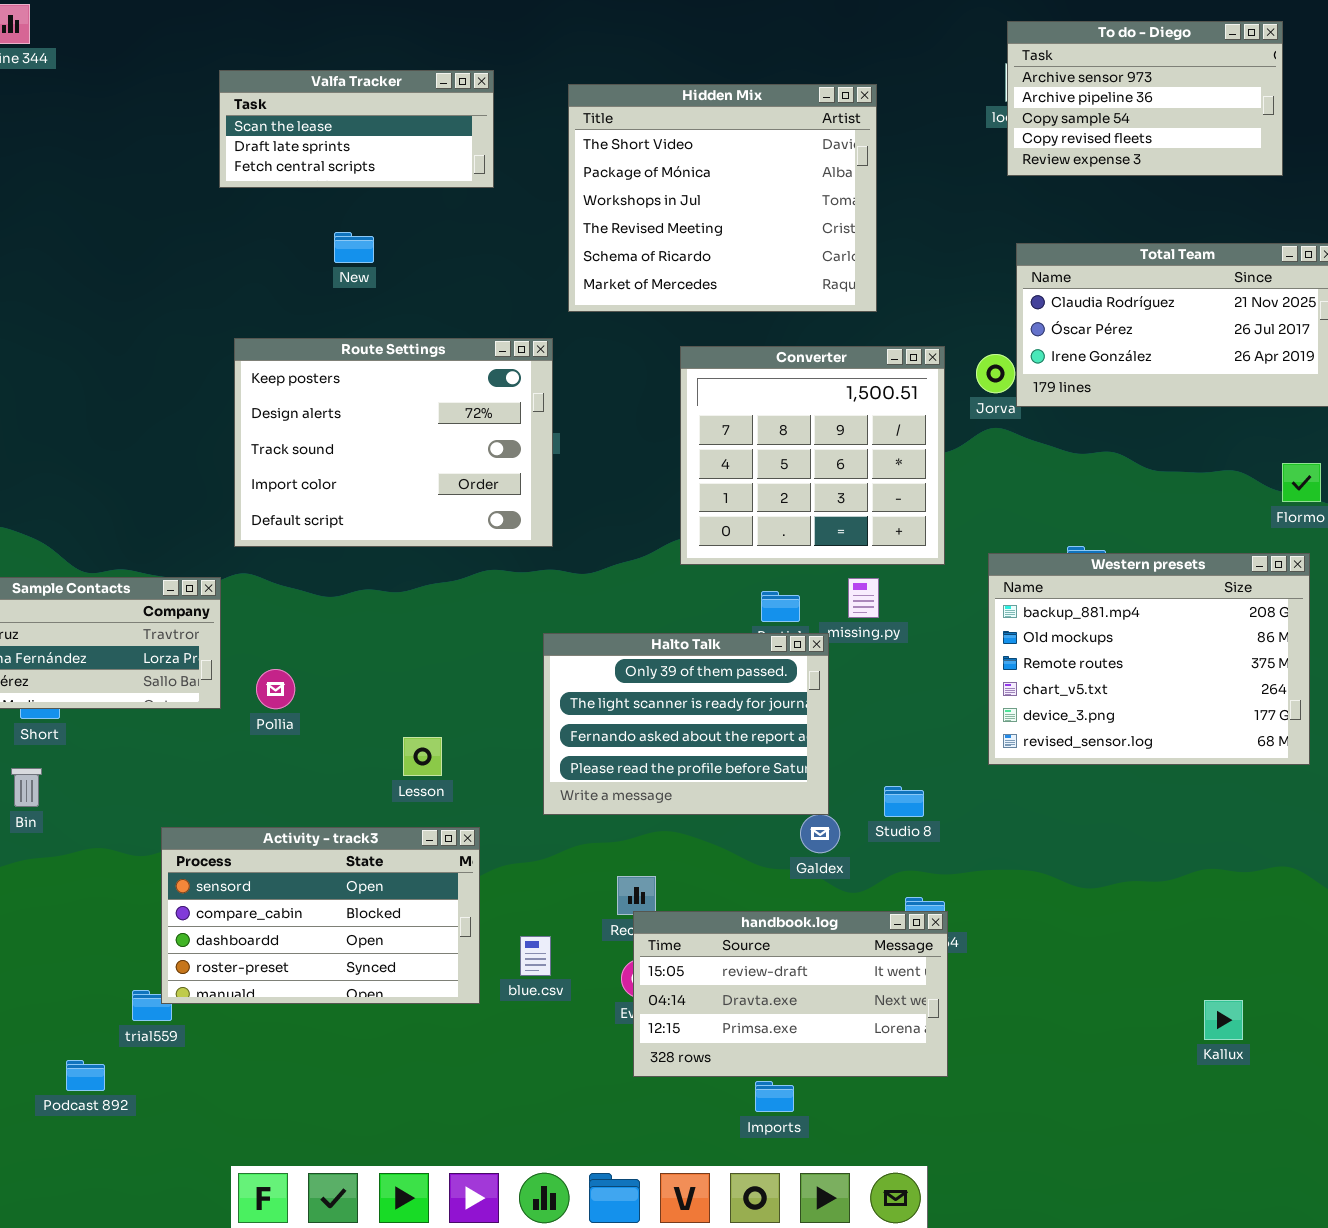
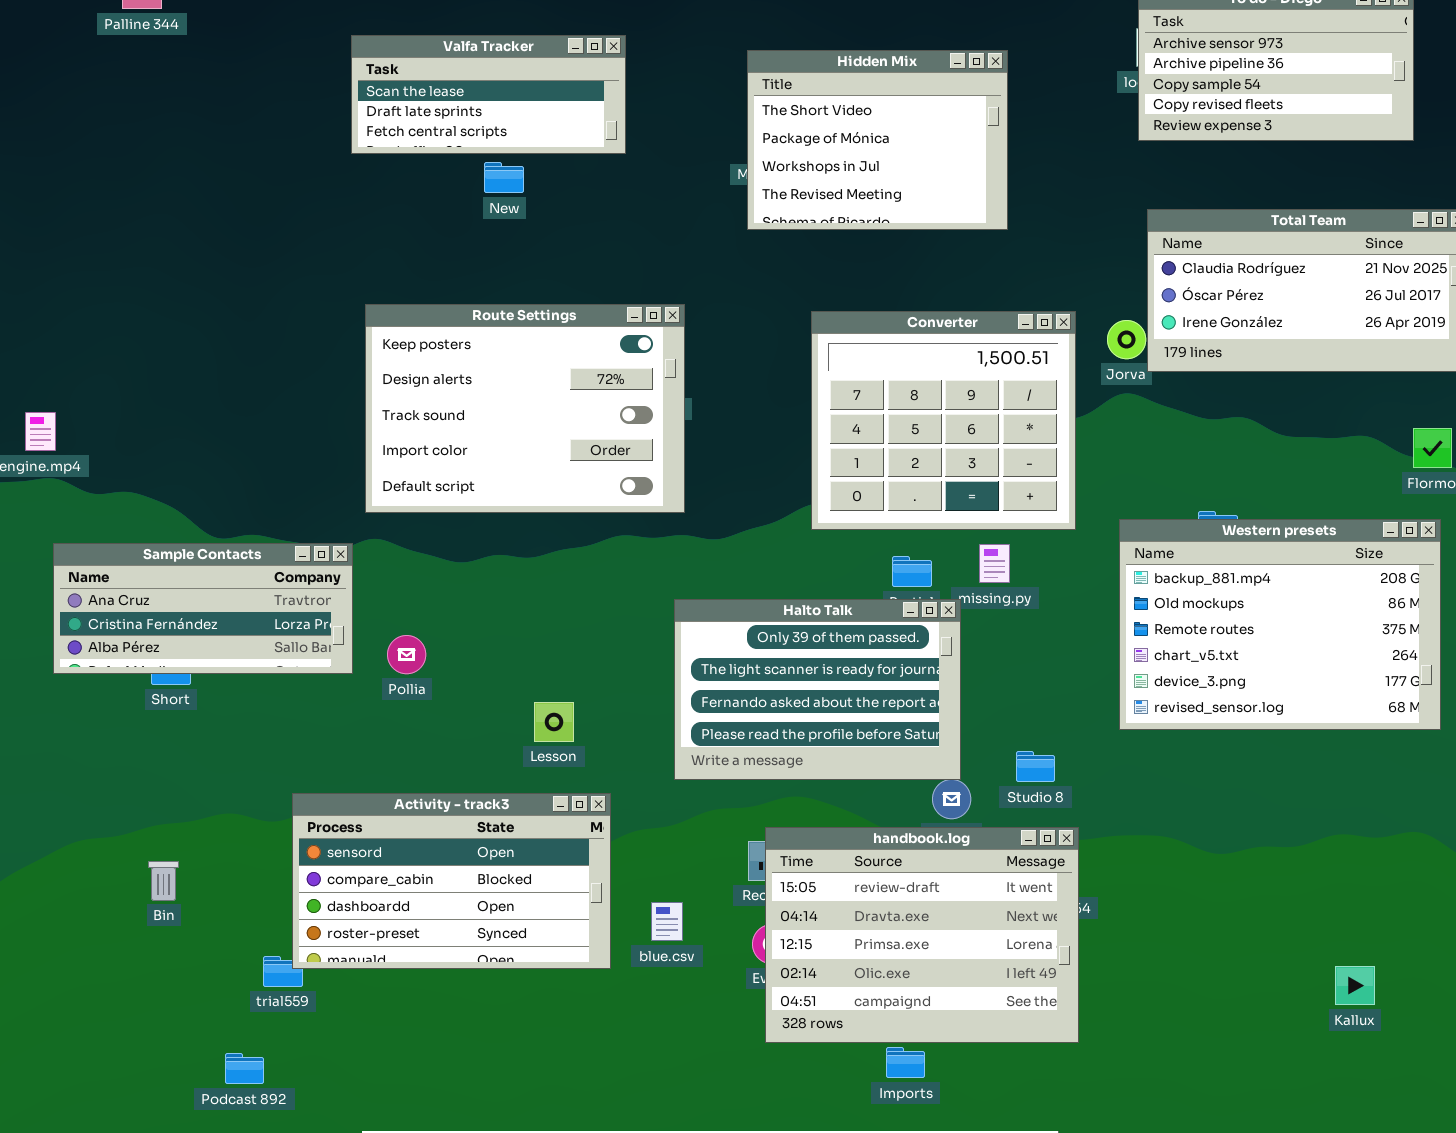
Hidden Mix: [568,84,877,312] -> [747,50,1008,230], resized
New: [334,232,374,263] -> [484,162,524,193], moved
Bin: [11,768,42,807] -> [148,861,179,901], moved
handbook.log: [633,911,948,1077] -> [765,827,1079,1043], resized
Podcast 892: [66,1060,105,1091] -> [225,1053,264,1084], moved

